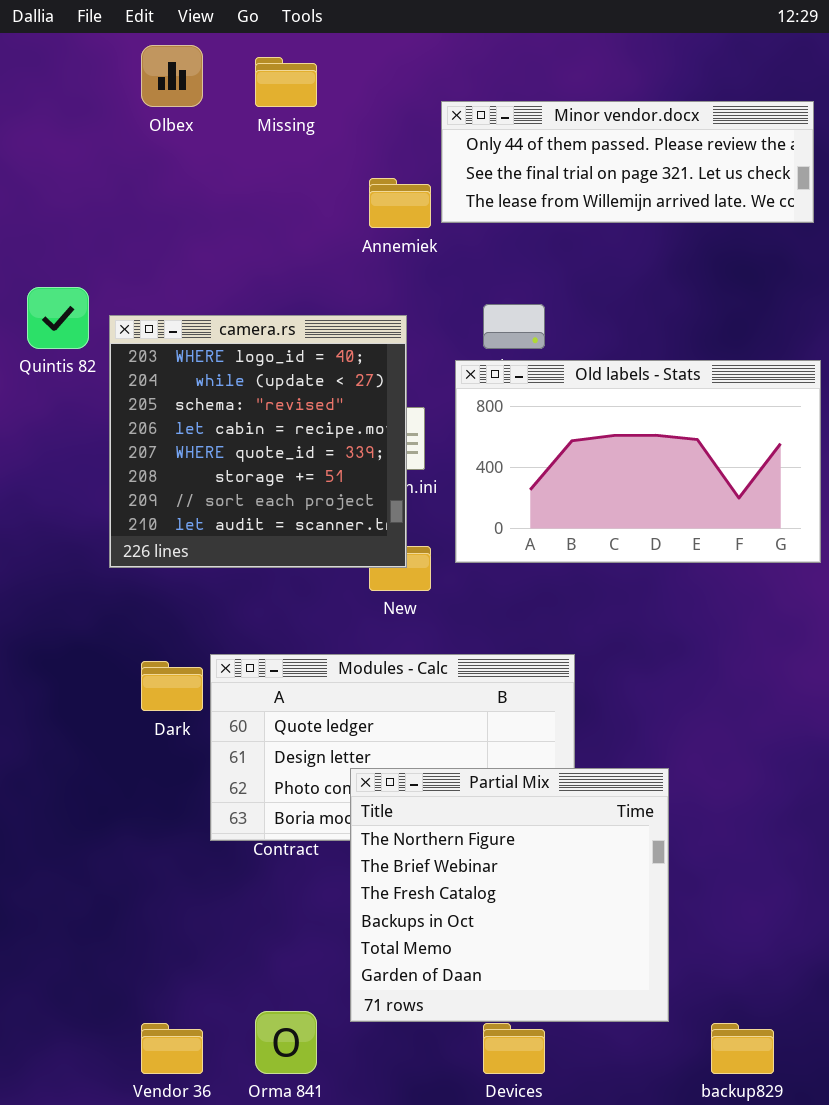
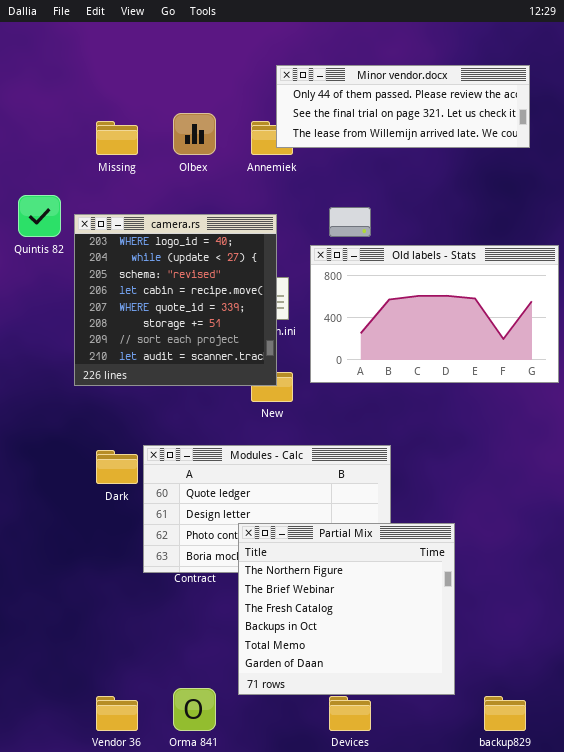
Olbex: [141,45,203,107] -> [173,113,216,155], moved
Missing: [255,57,317,107] -> [96,121,138,155], moved
Minor vendor.docx: [441,101,814,223] -> [276,65,530,148], moved

